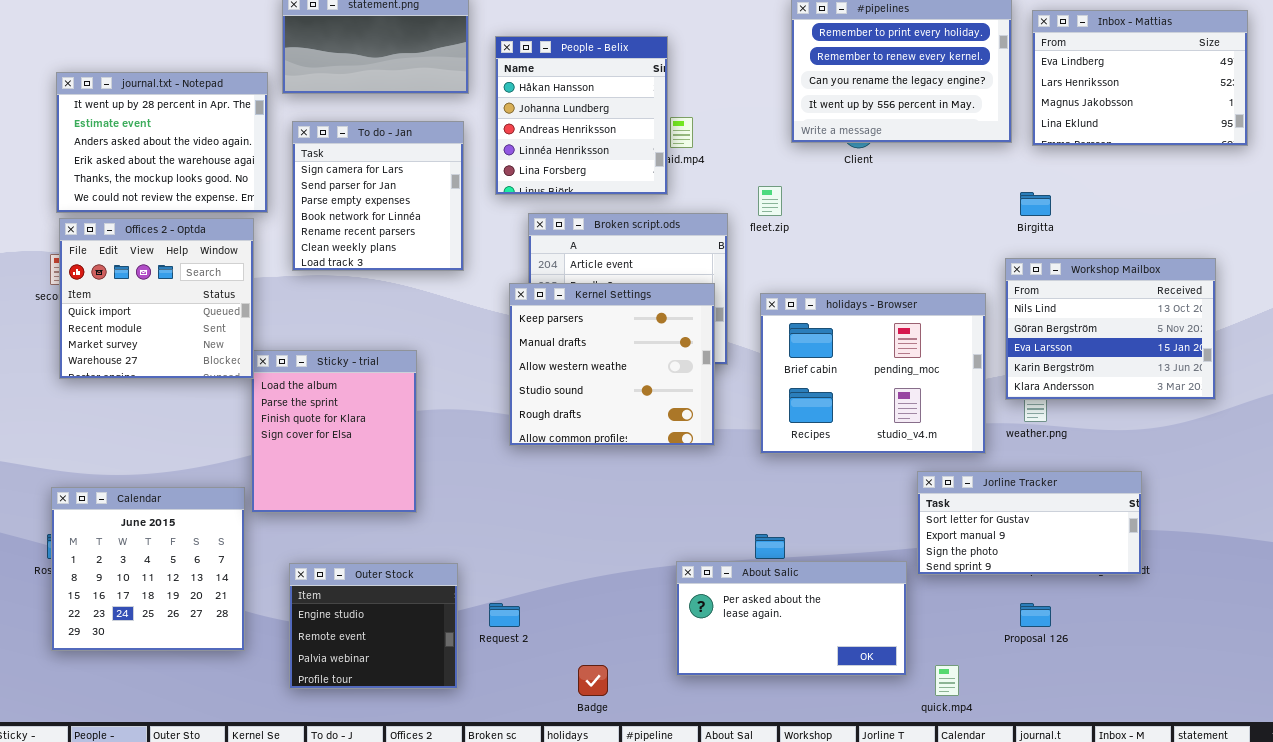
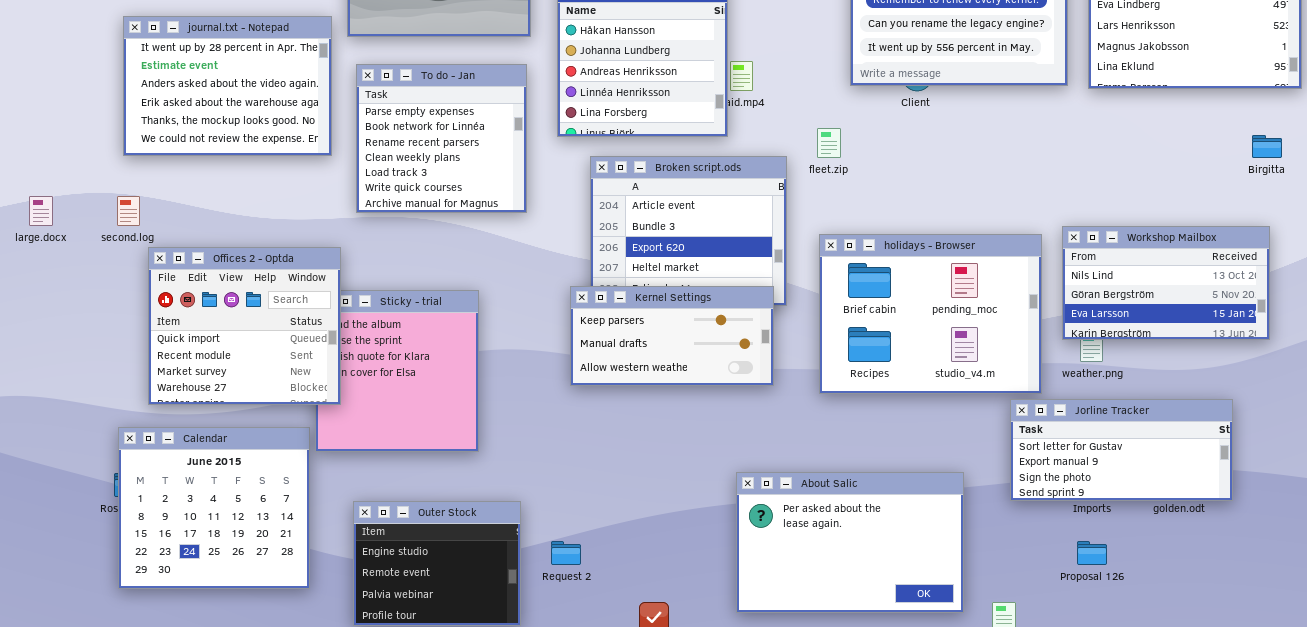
To do - Jan: [292,121,464,271] -> [356,64,527,213], scrolled down 2 rows
Birgitta: [1020,192,1051,216] -> [1252,135,1282,158], moved
Offices 2 - Optda: [59,218,254,379] -> [148,247,341,405], moved
Workshop Mailbox: [1005,258,1216,400] -> [1062,226,1270,340], resized
Kernel Settings: [509,283,715,446] -> [570,286,774,386], resized
Jorline Tracker: [917,471,1142,575] -> [1010,399,1233,501], moved
About Salic: [676,561,907,676] -> [736,472,964,613], resized

